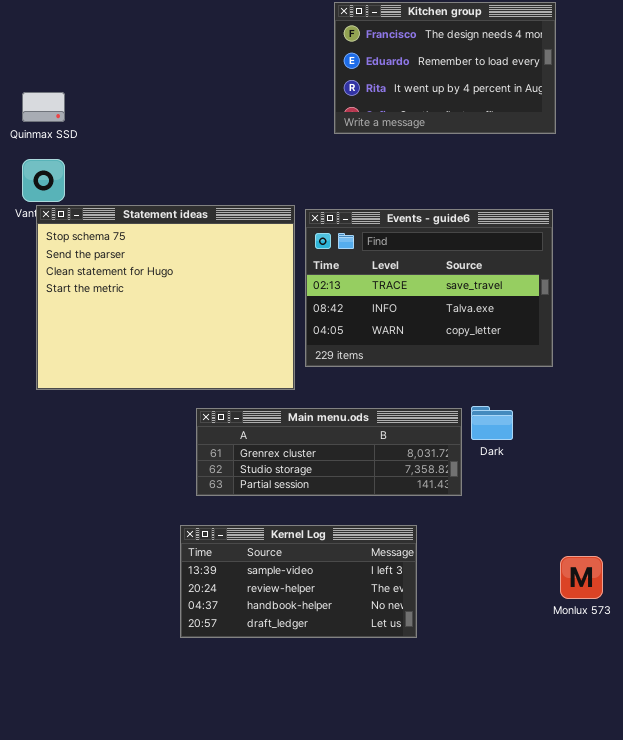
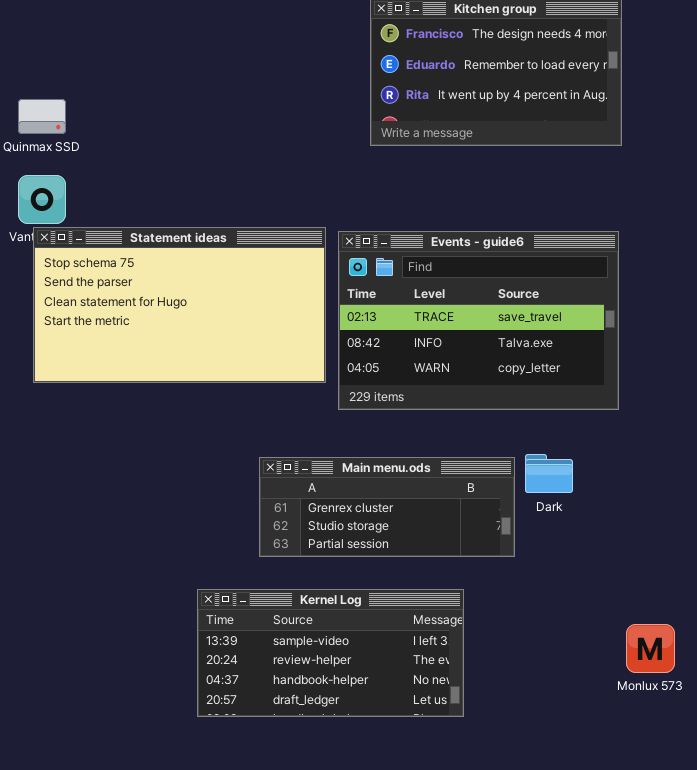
Statement ideas: [36,205,295,390] -> [33,227,326,383], resized
Main menu.ods: [196,408,462,496] -> [259,457,515,557], resized

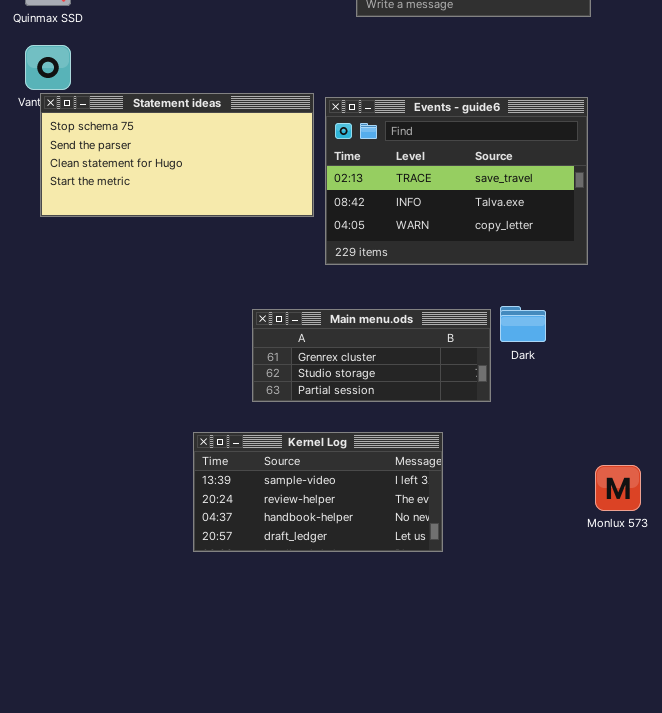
Statement ideas: [33,227,326,383] -> [40,93,314,217], resized

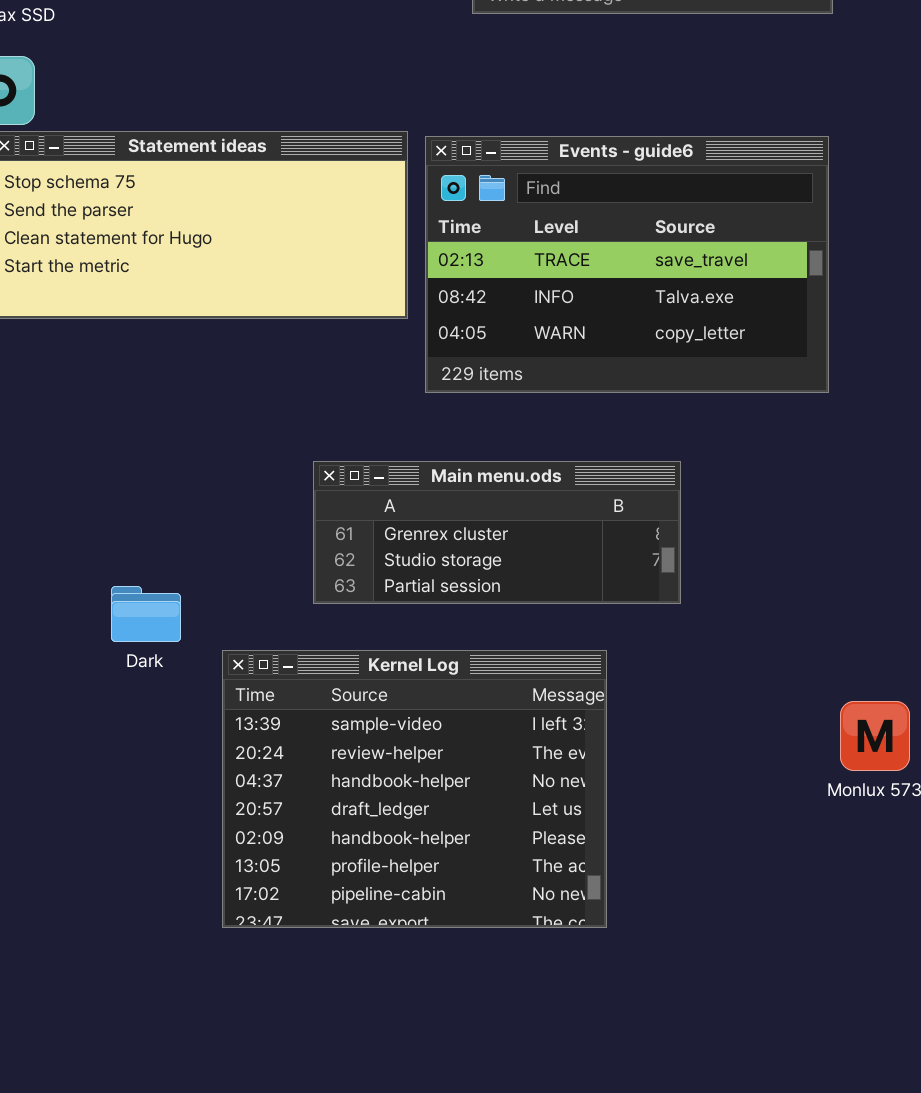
Dark: [500,306,546,342] -> [111,586,181,642], moved
Kernel Log: [193,432,443,552] -> [222,650,607,928], resized

